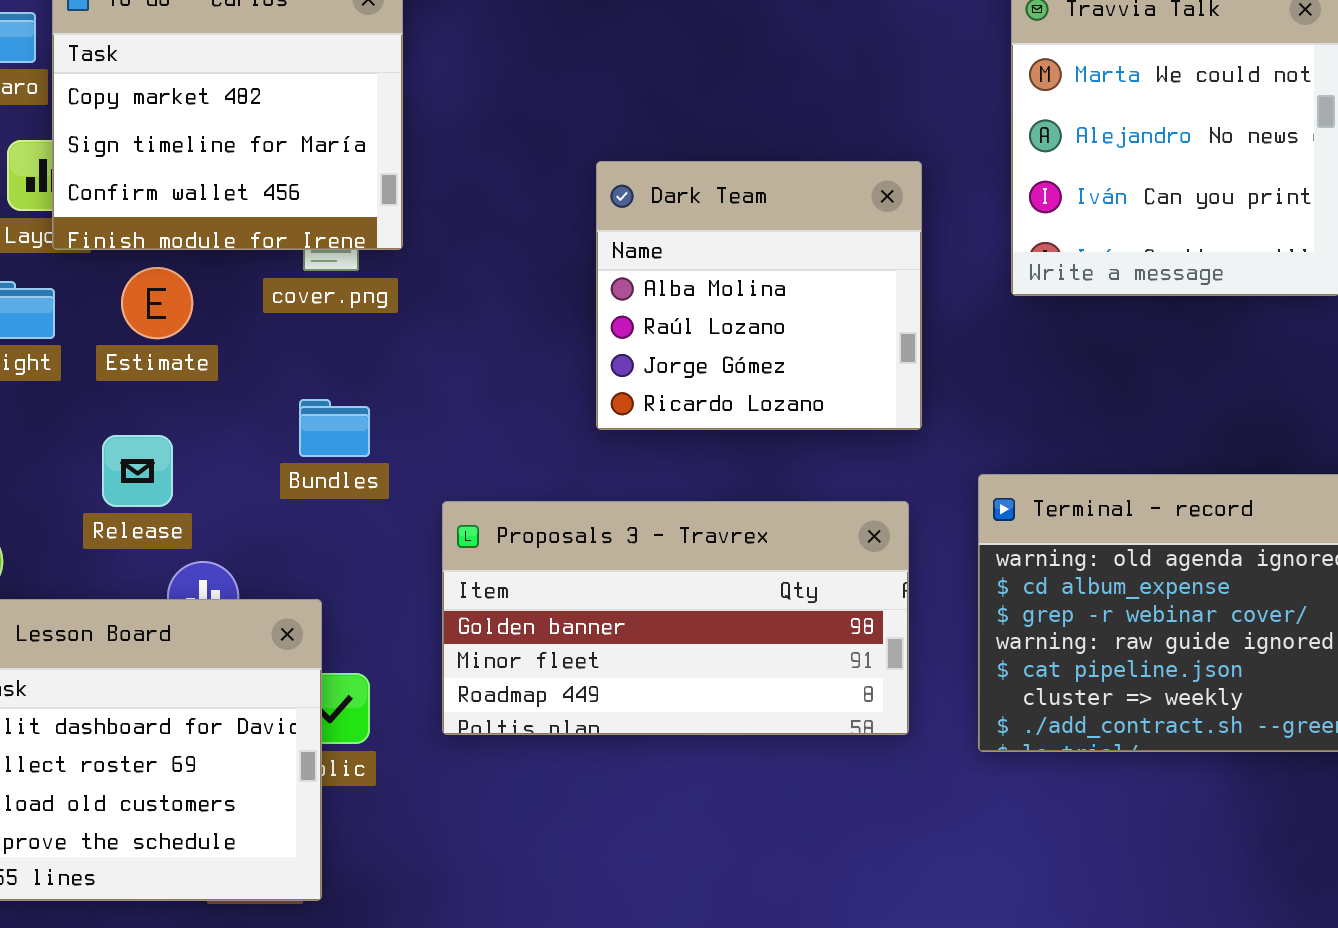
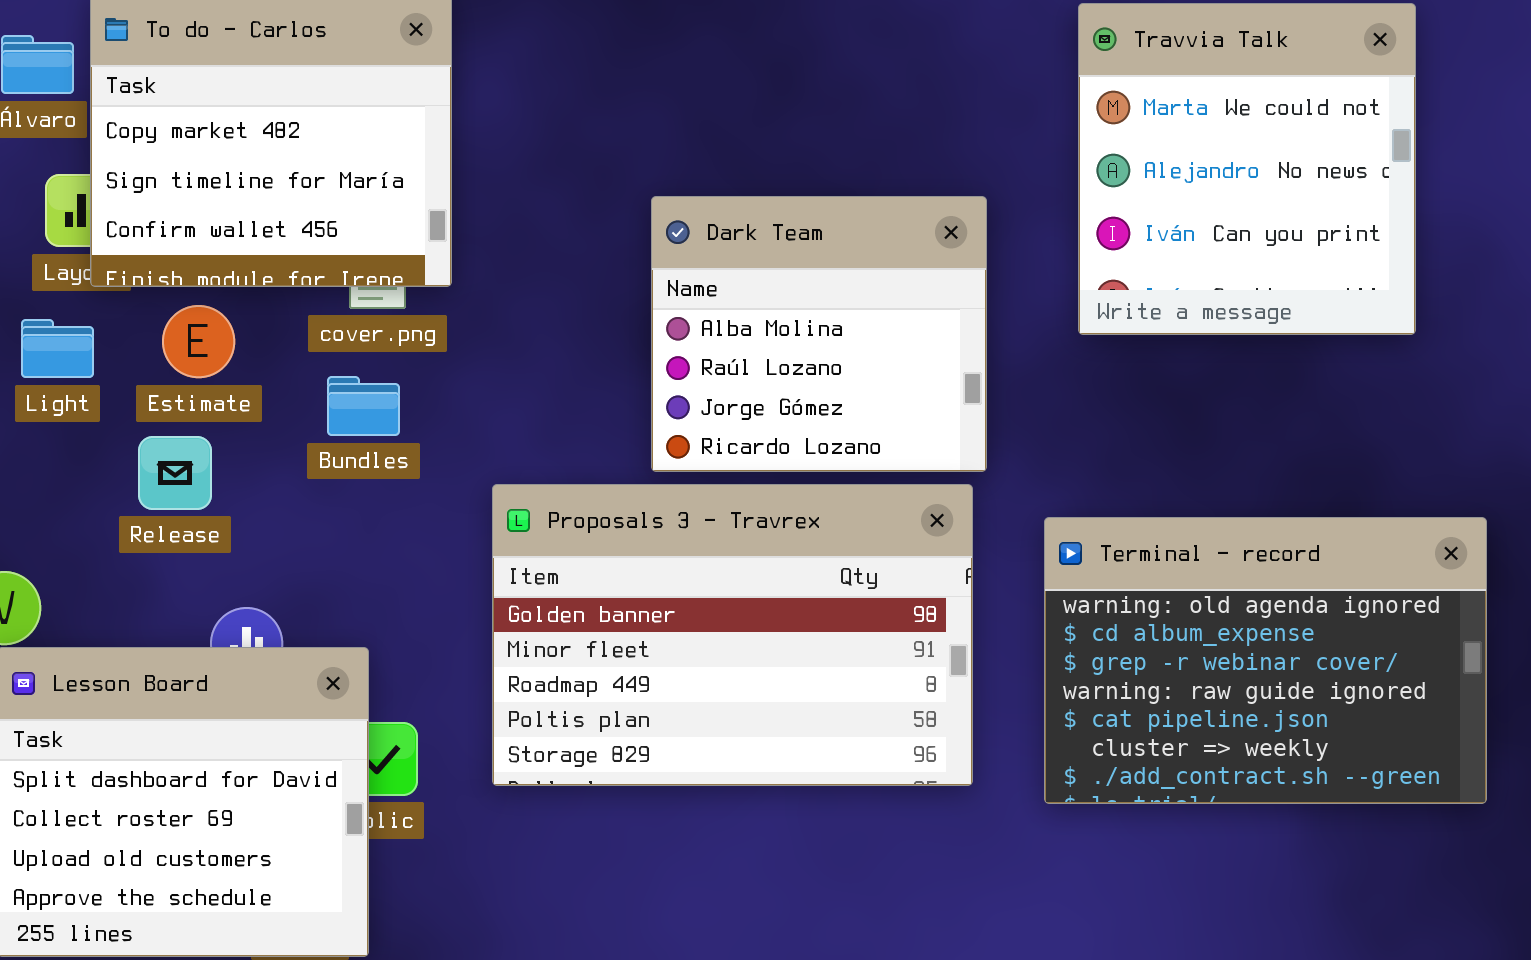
Bundles: [299,399,370,457] -> [327,376,400,436], moved
Release: [102,435,173,507] -> [138,436,212,510], moved
Proposals 3 - Travrex: [442,501,909,735] -> [492,484,973,786], resized

